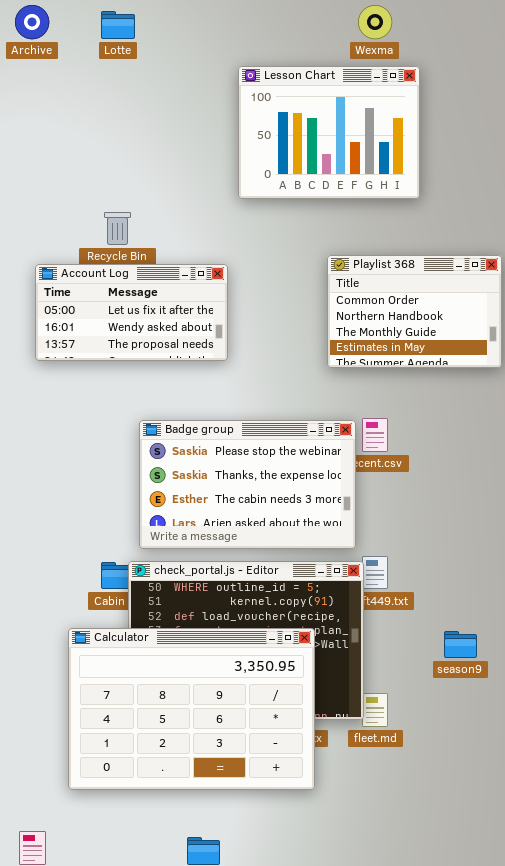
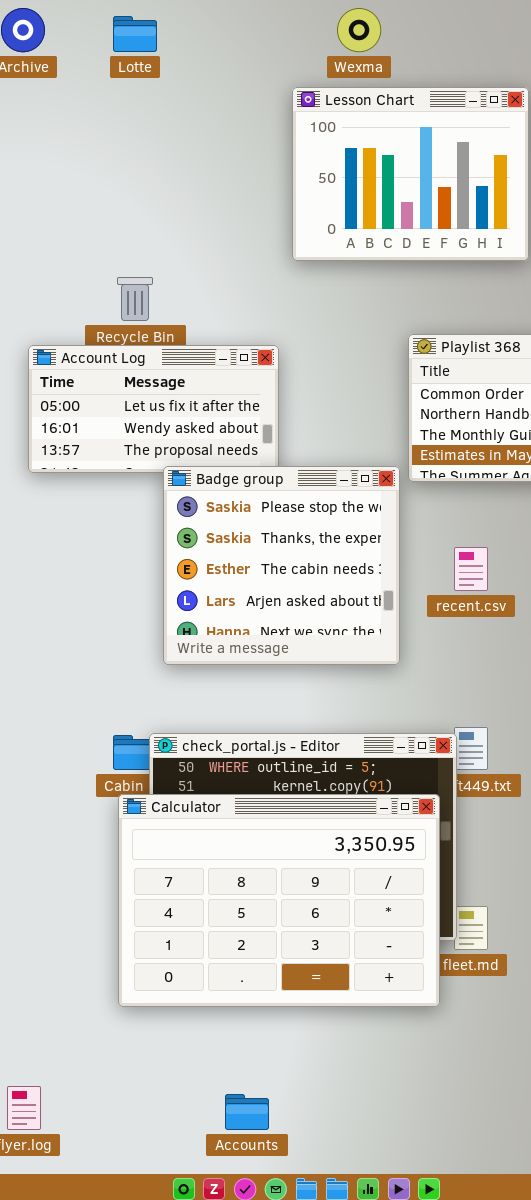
Wexma: [358,5,392,39] -> [337,8,381,52], moved
Badge group: [139,420,356,549] -> [163,466,400,665], moved, resized
Calculator: [68,628,315,790] -> [118,794,440,1007], moved

